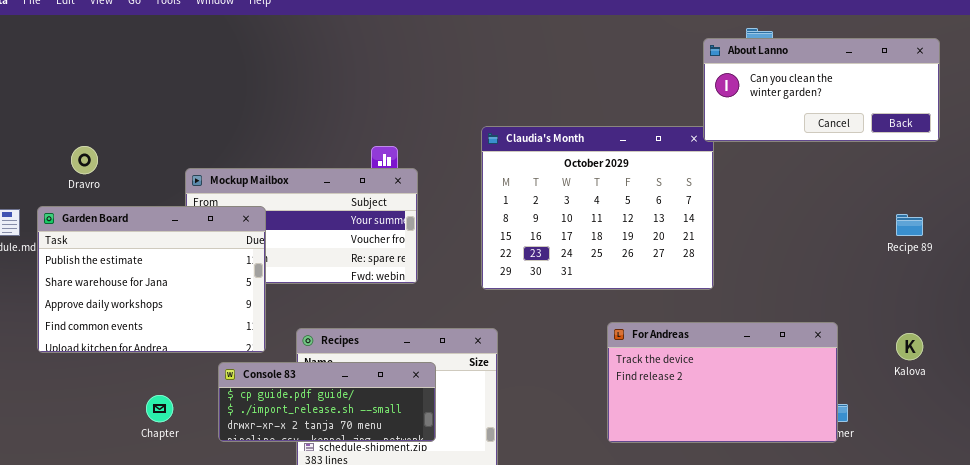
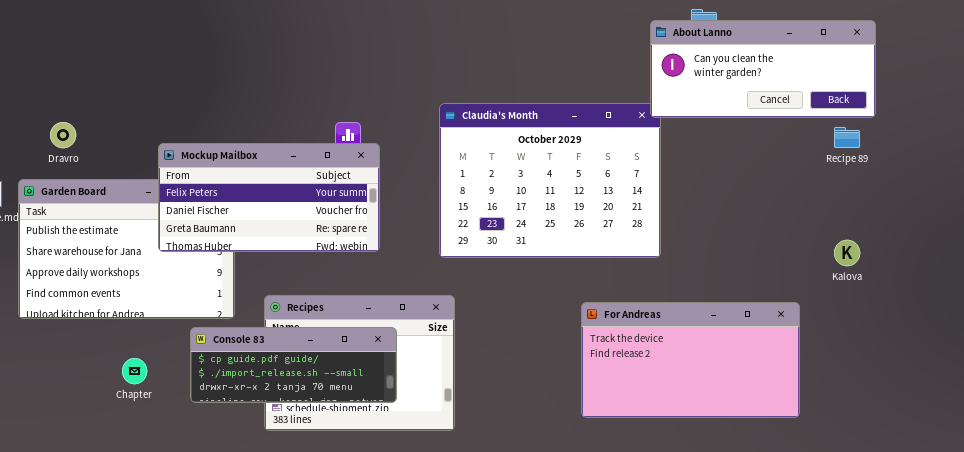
Mockup Mailbox: [185,168,418,284] -> [158,143,380,252], raised
Recipe 89: [896,214,923,236] -> [834,127,860,148], moved
For Andreas: [607,322,838,443] -> [581,302,800,418], moved
Kalova: [896,333,923,360] -> [834,240,860,266], moved

